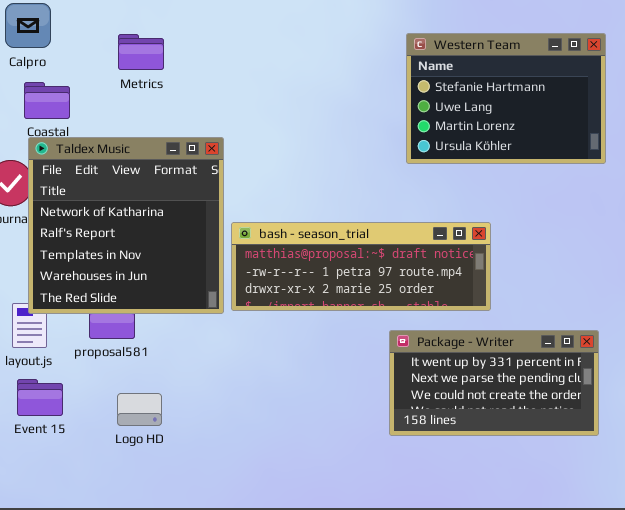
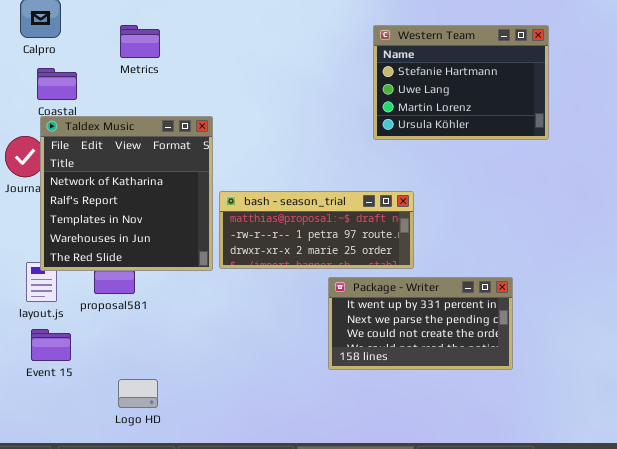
bash - season_trial: [231,222,491,311] -> [219,191,414,269], resized
Package - Writer: [389,330,599,436] -> [328,277,513,370], moved
Logo HD: [117,393,162,426] -> [118,379,158,408], moved

